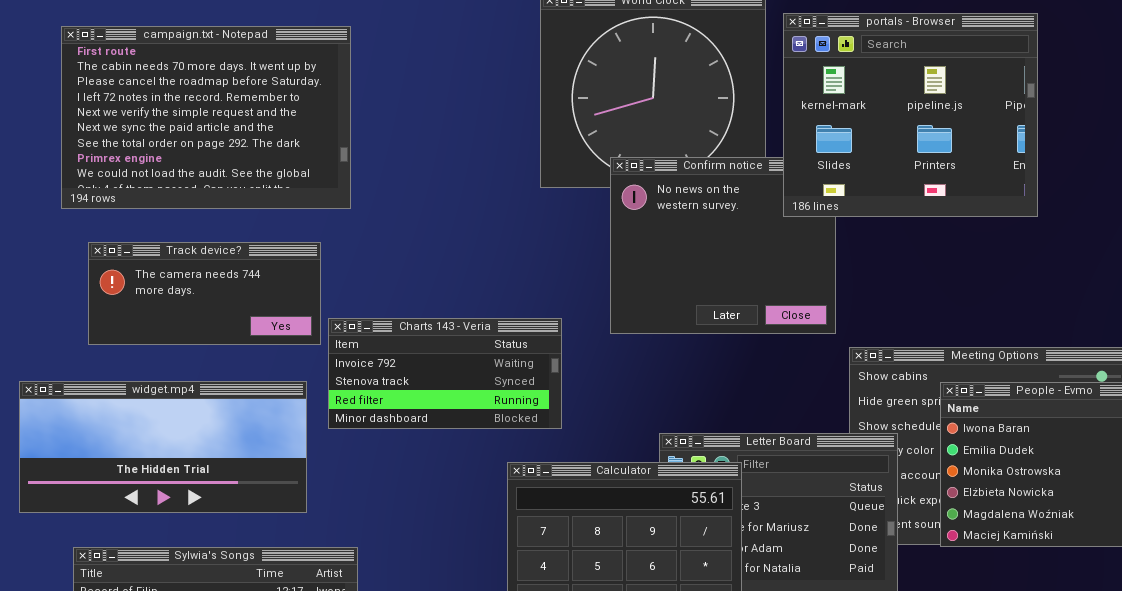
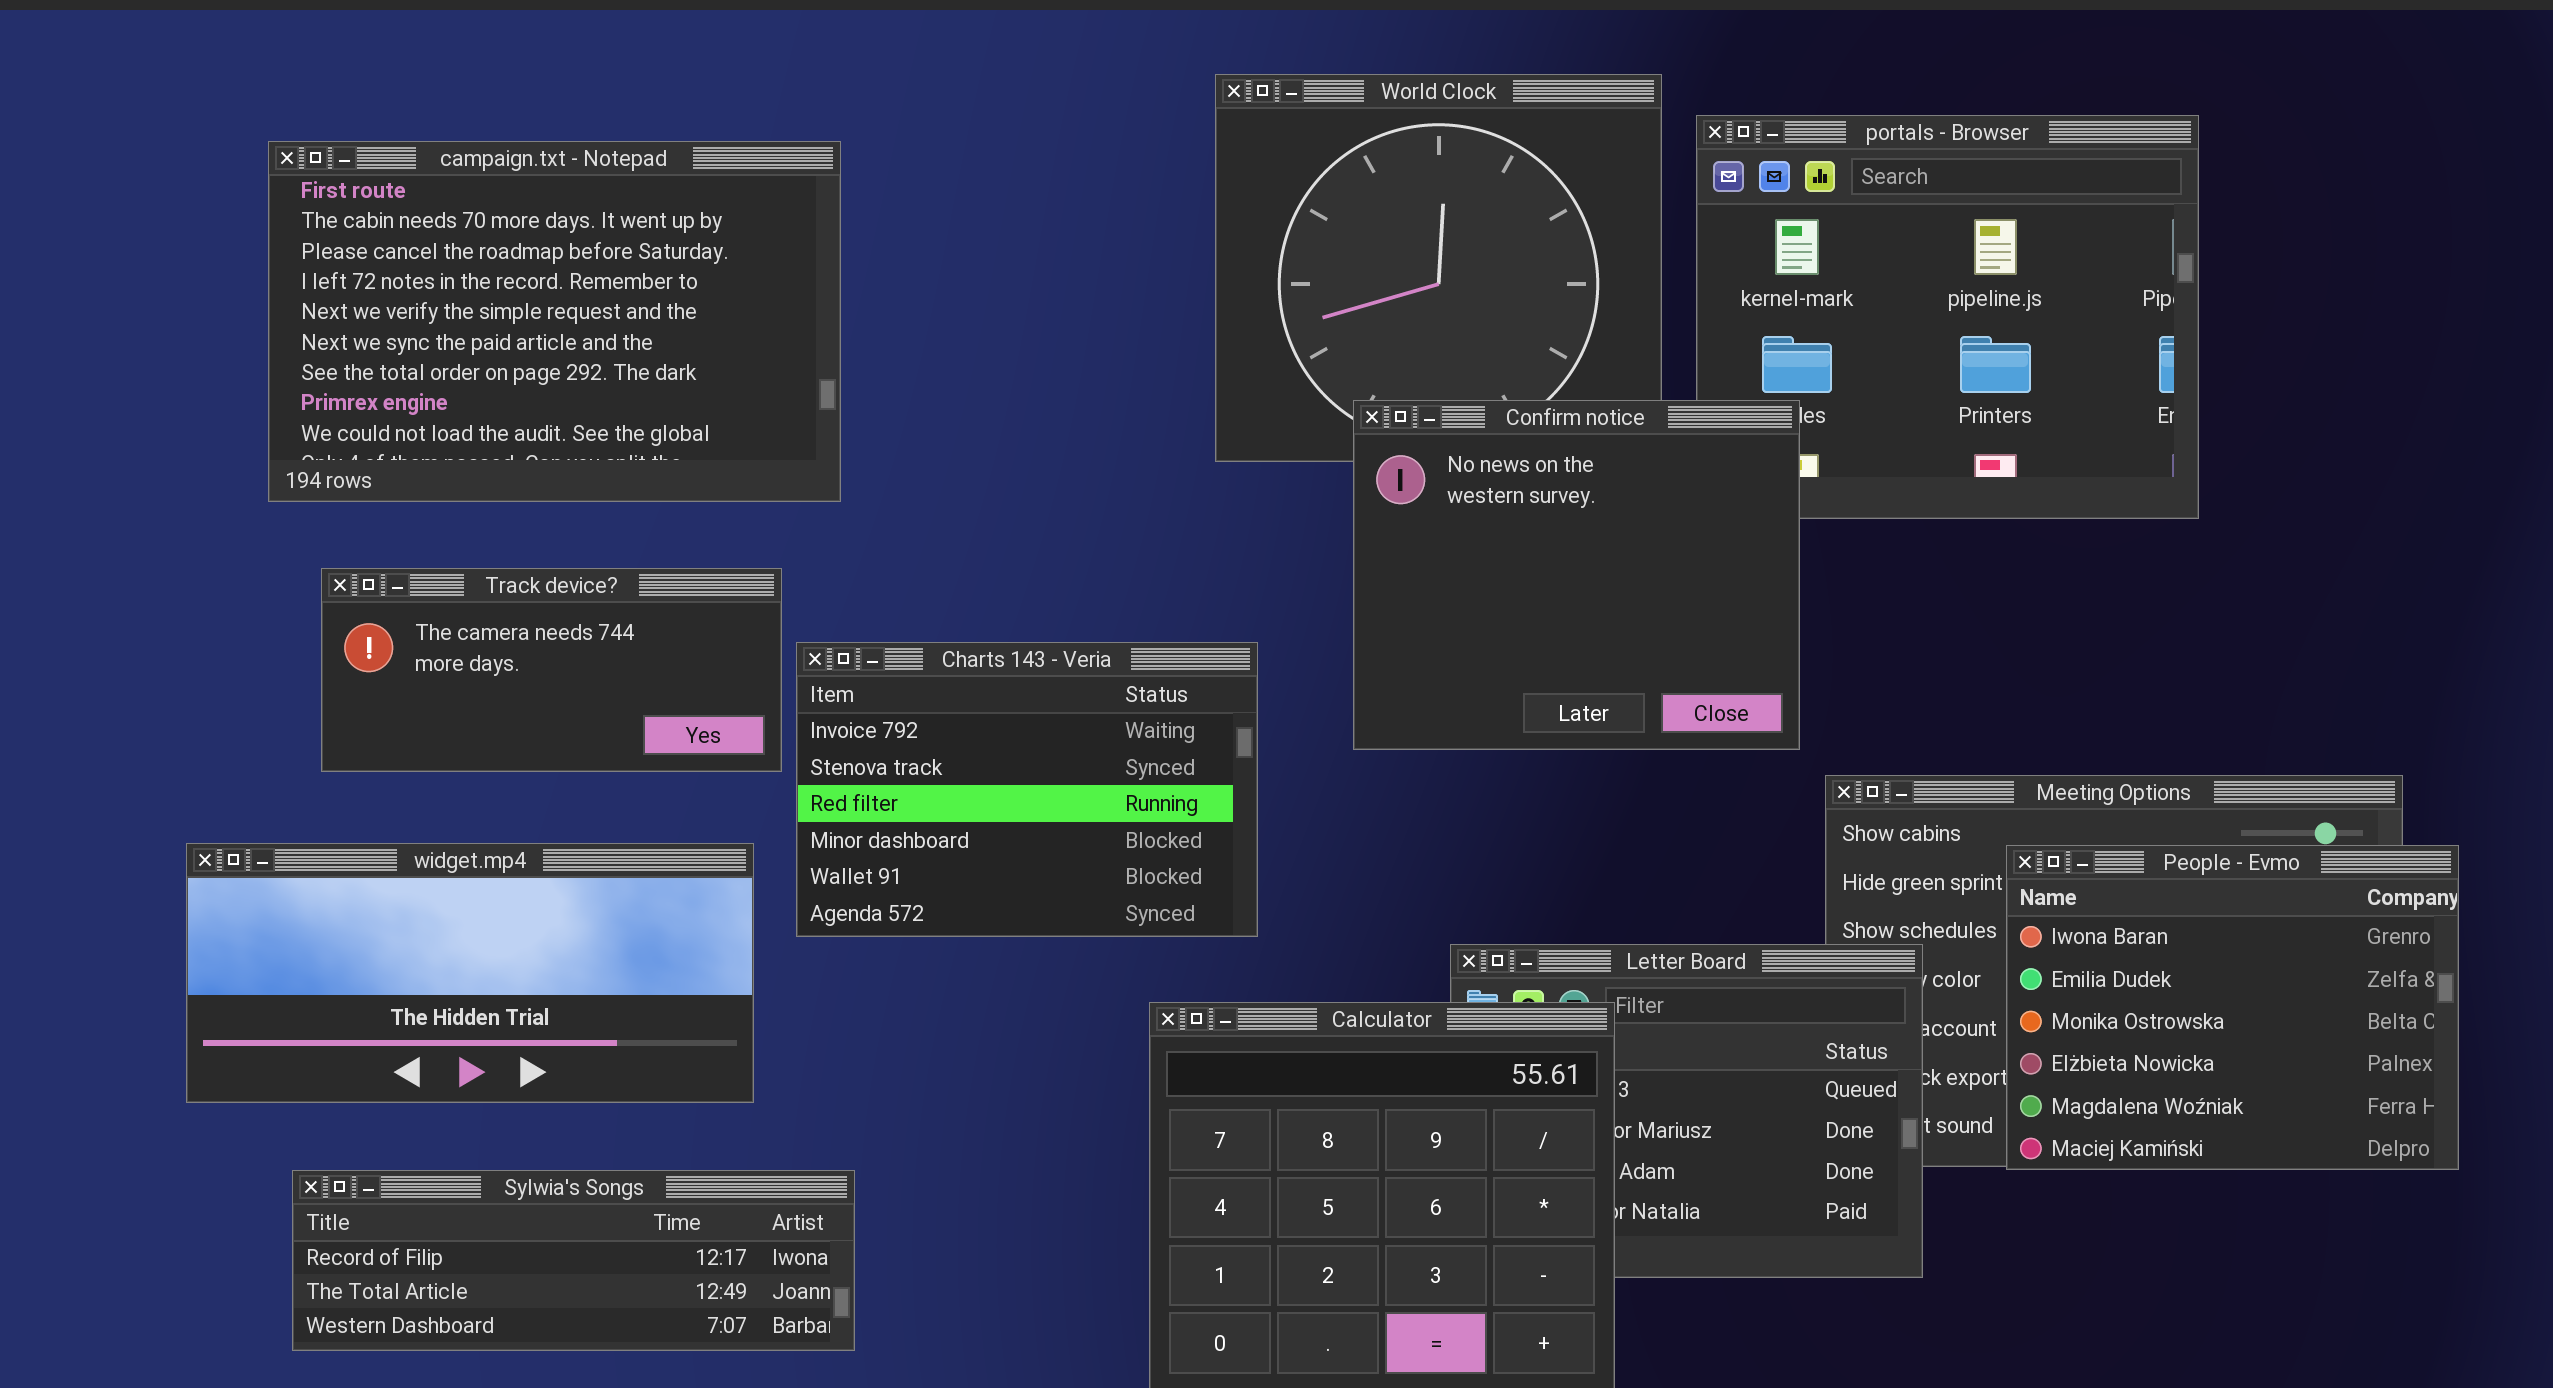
Confirm notice: [610,157,836,334] -> [1353,400,1800,750], raised
Charts 143 - Veria: [328,318,562,429] -> [796,642,1258,937], resized

